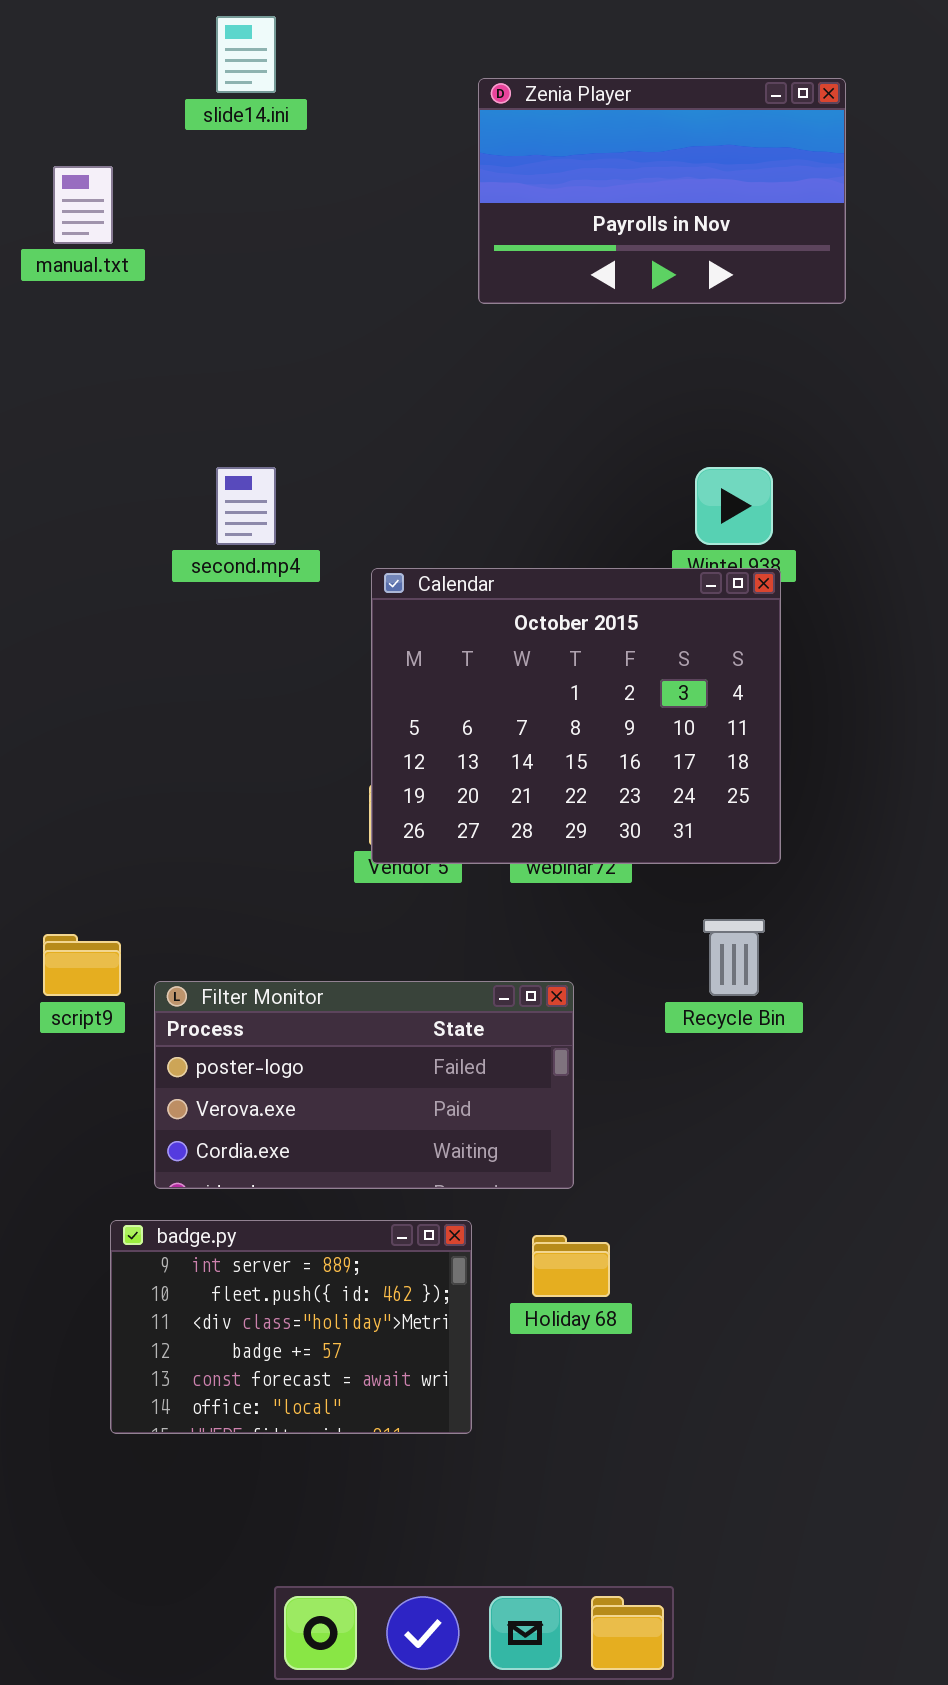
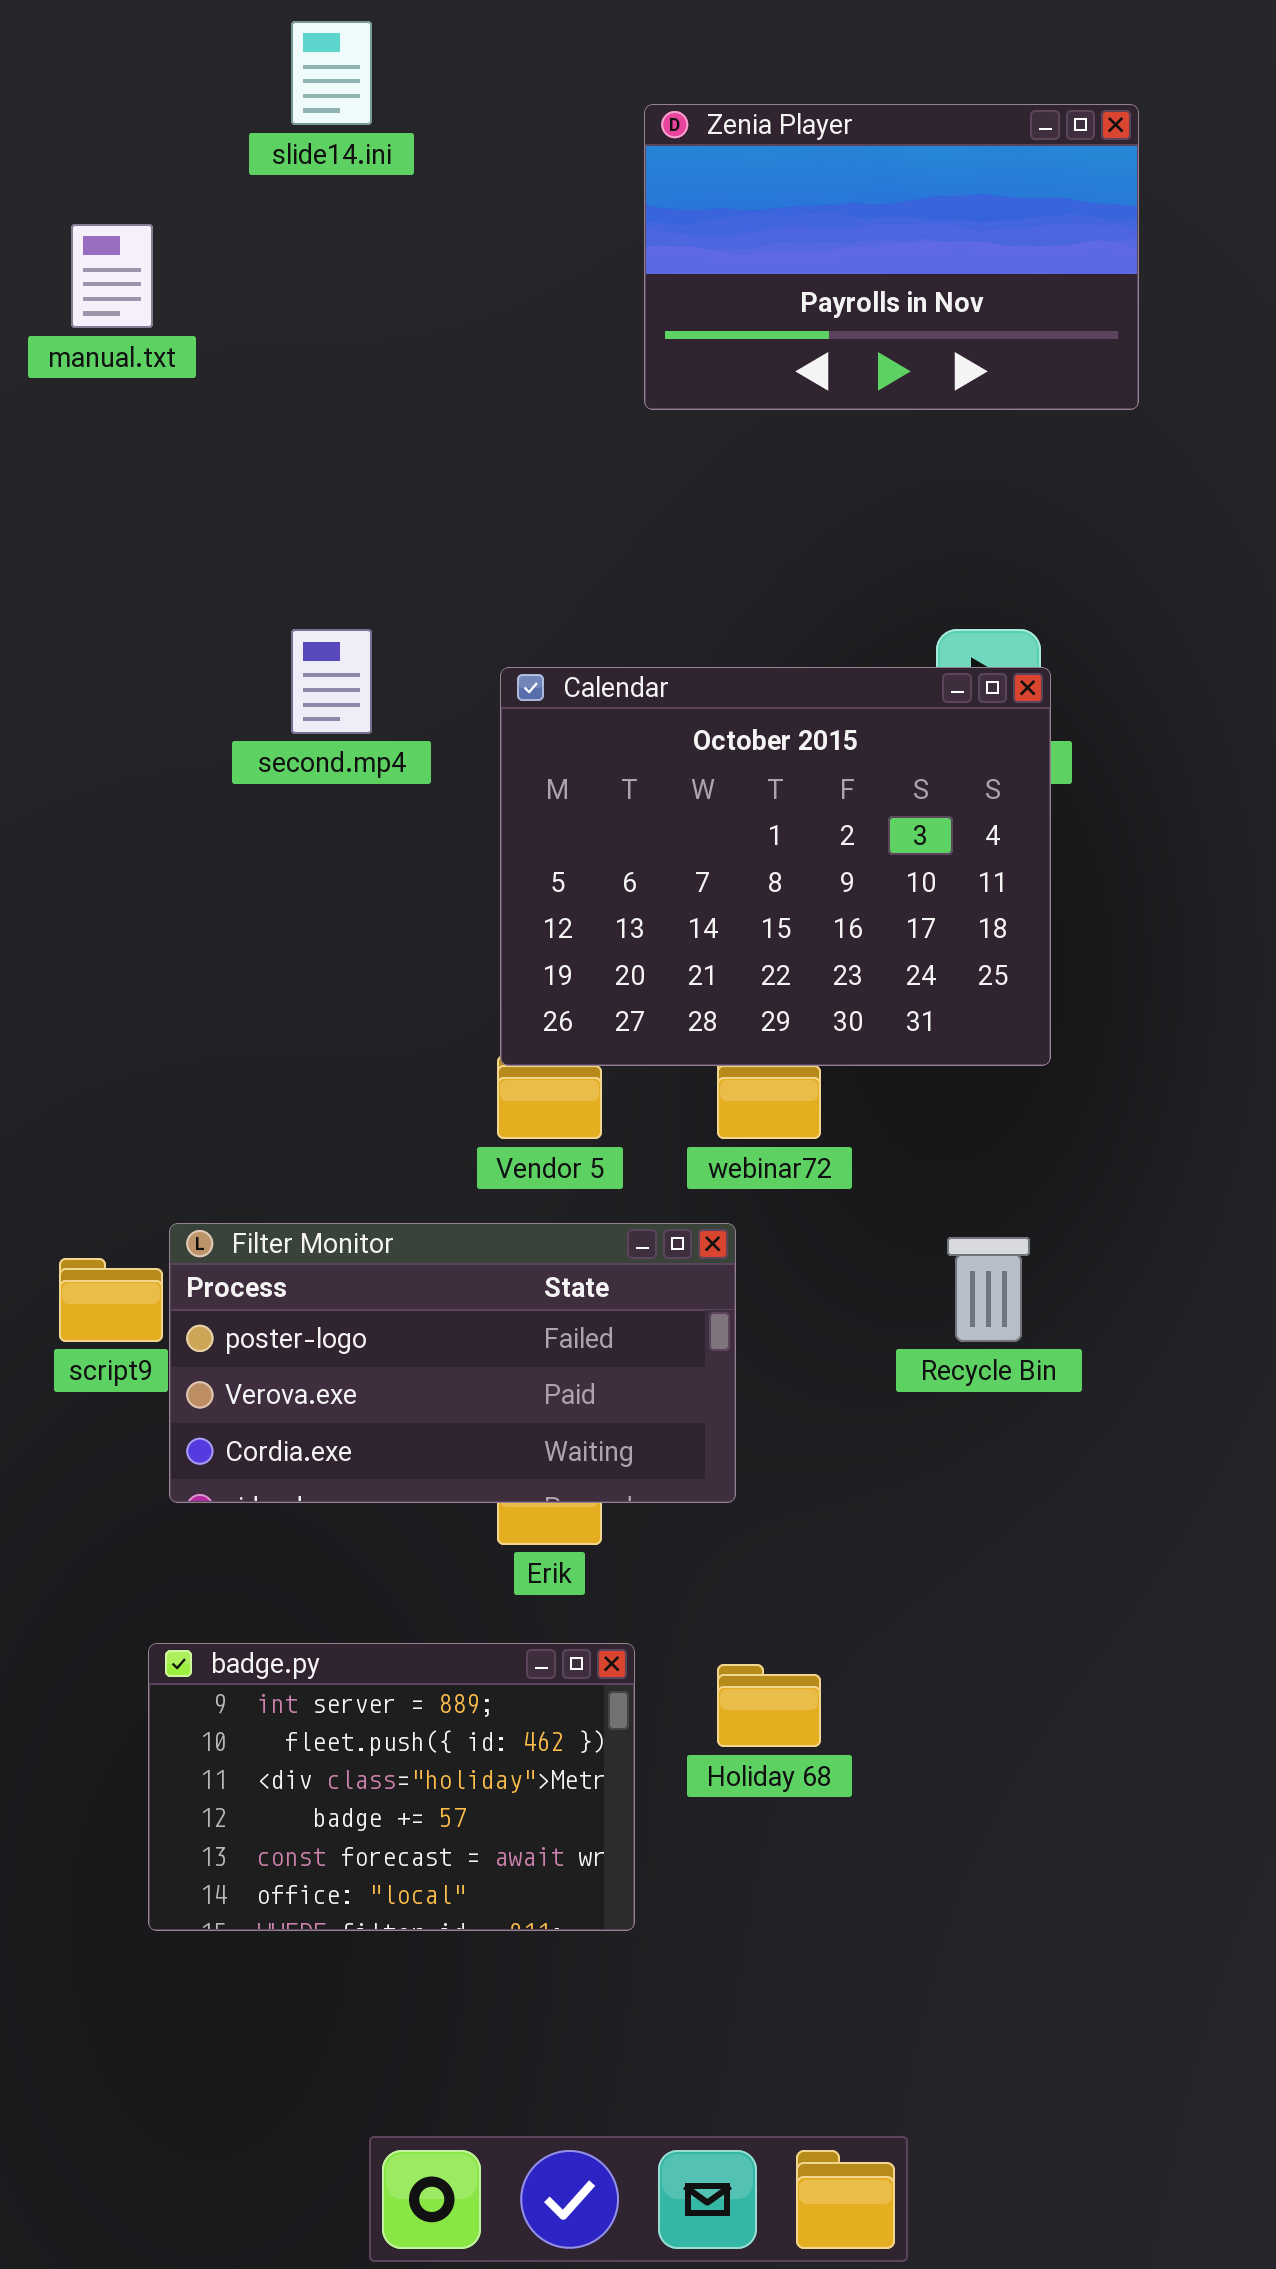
Calendar: [371,568,781,864] -> [500,667,1051,1066], moved
Filter Monitor: [154,981,574,1189] -> [169,1223,736,1503], moved

